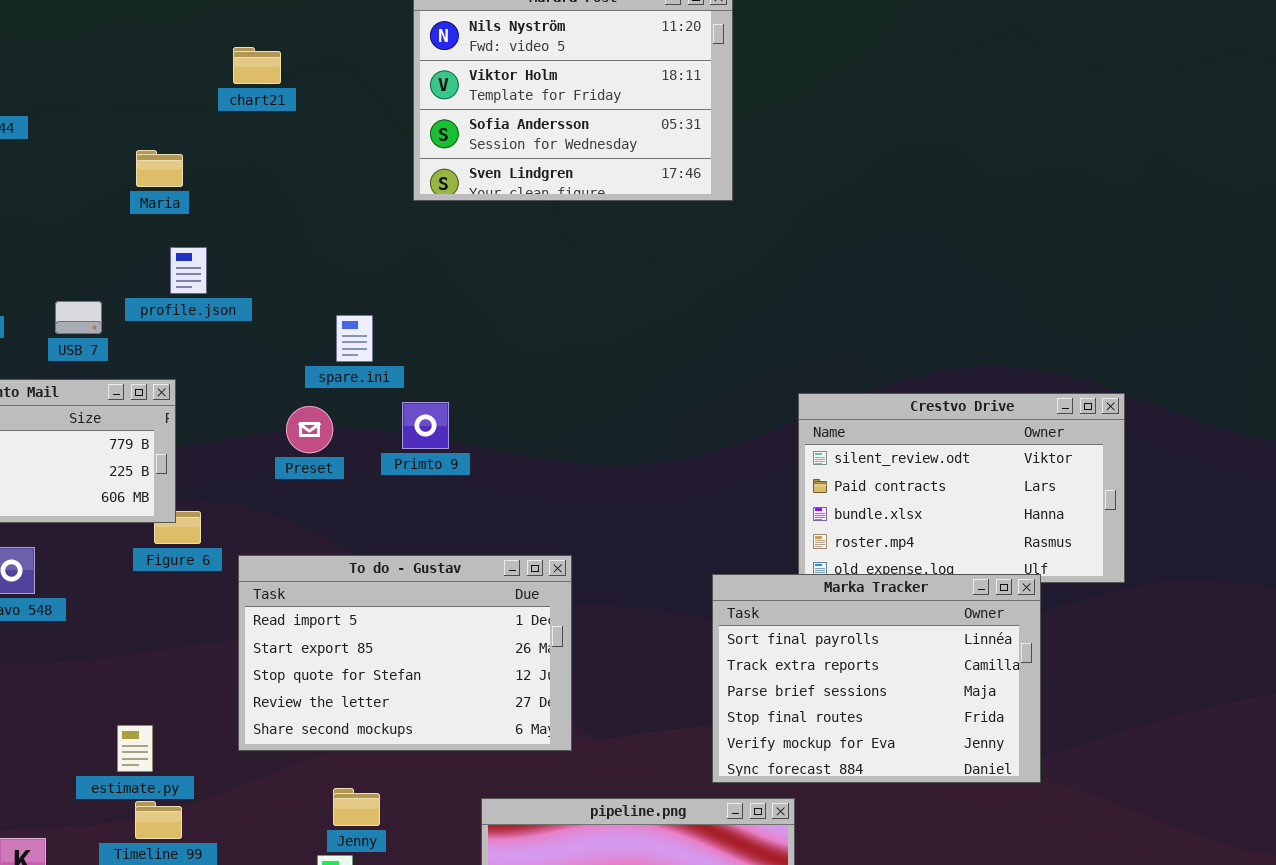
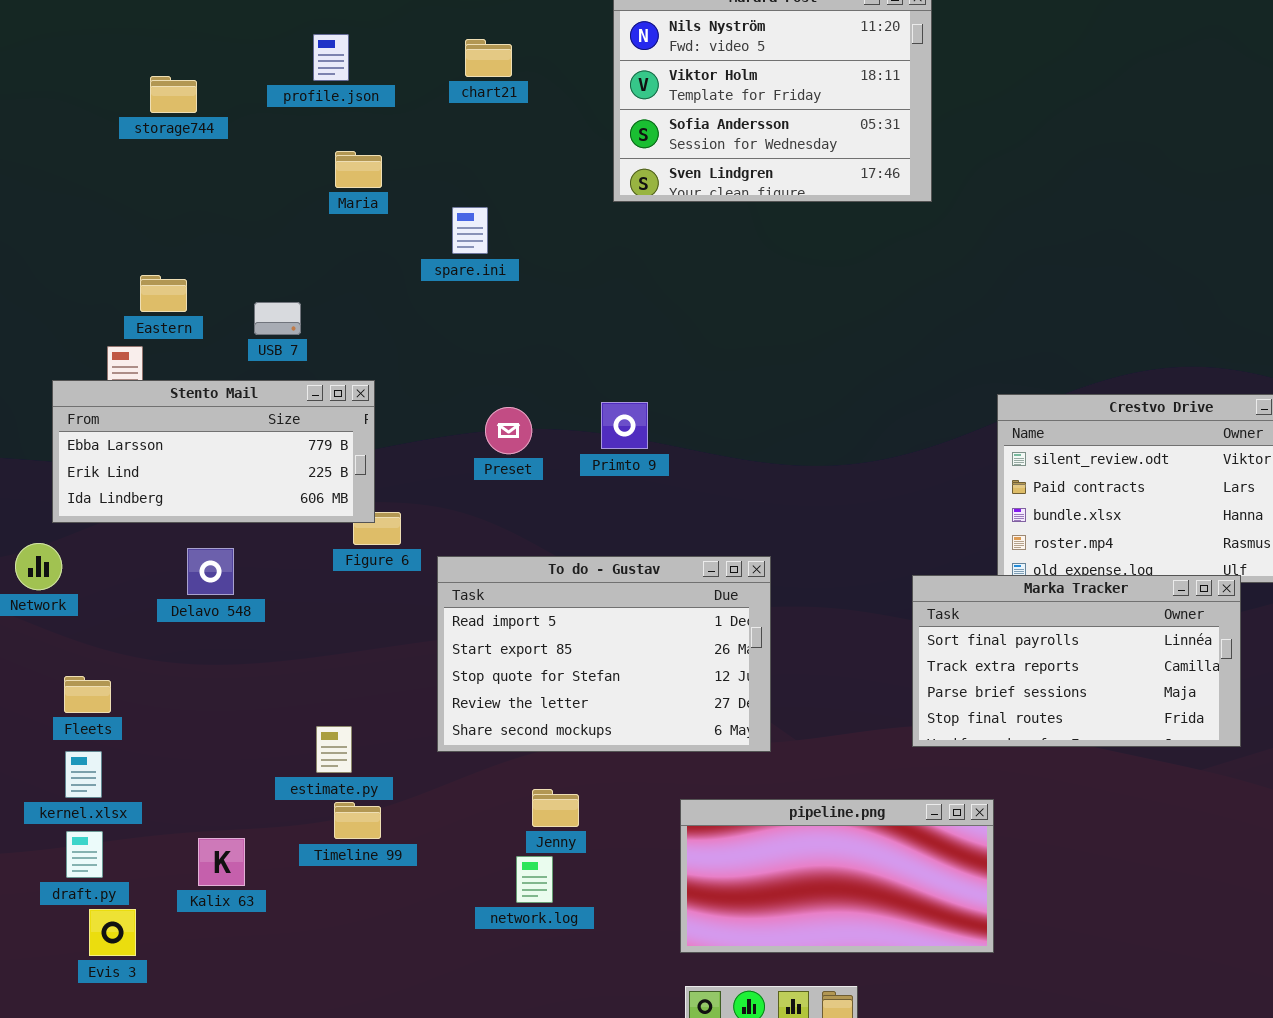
chart21: [233,47,281,84] -> [465,39,512,77], moved
profile.json: [170,247,207,294] -> [313,34,349,81], moved
spare.ini: [336,315,373,362] -> [452,207,488,254], moved
Marka Tracker: [712,574,1041,783] -> [912,575,1241,747], resized

